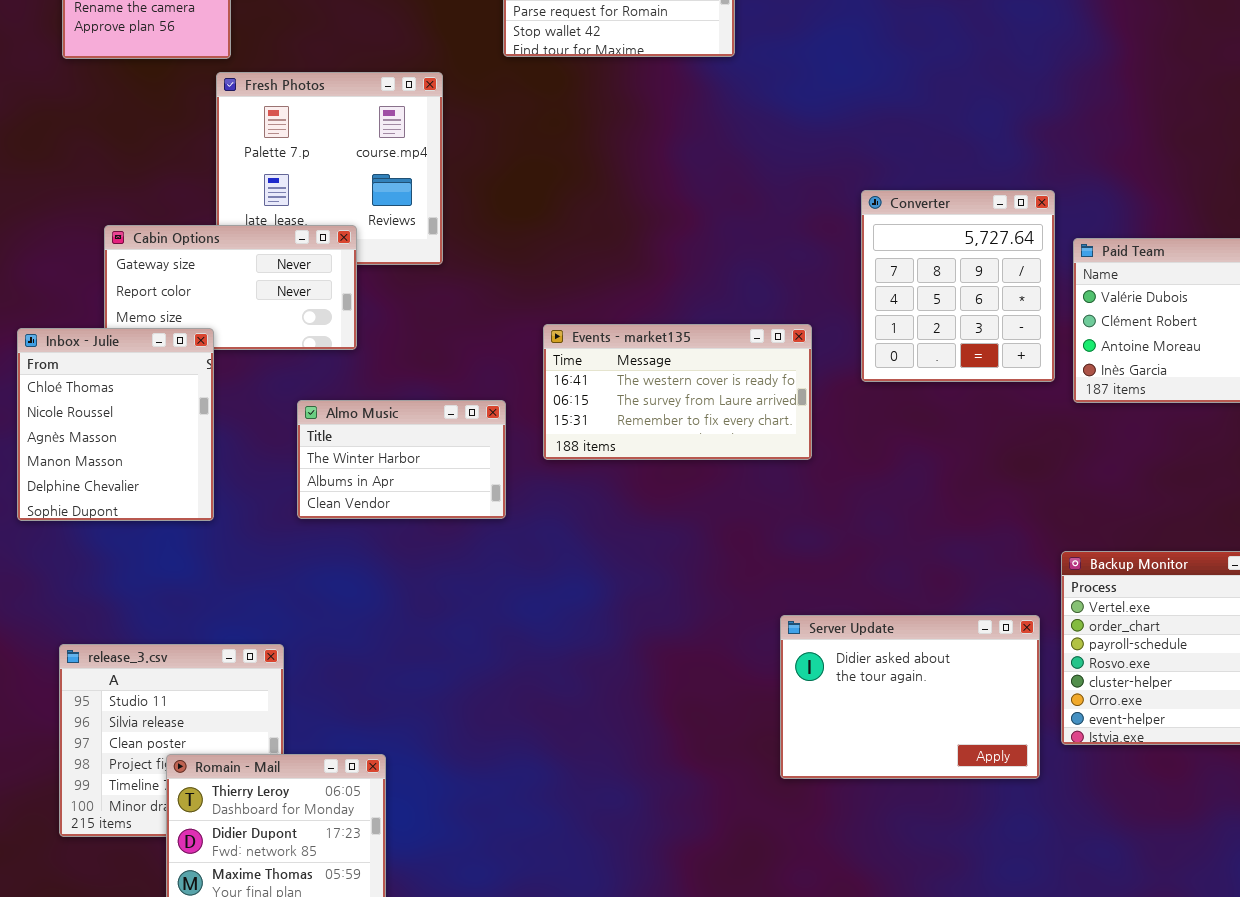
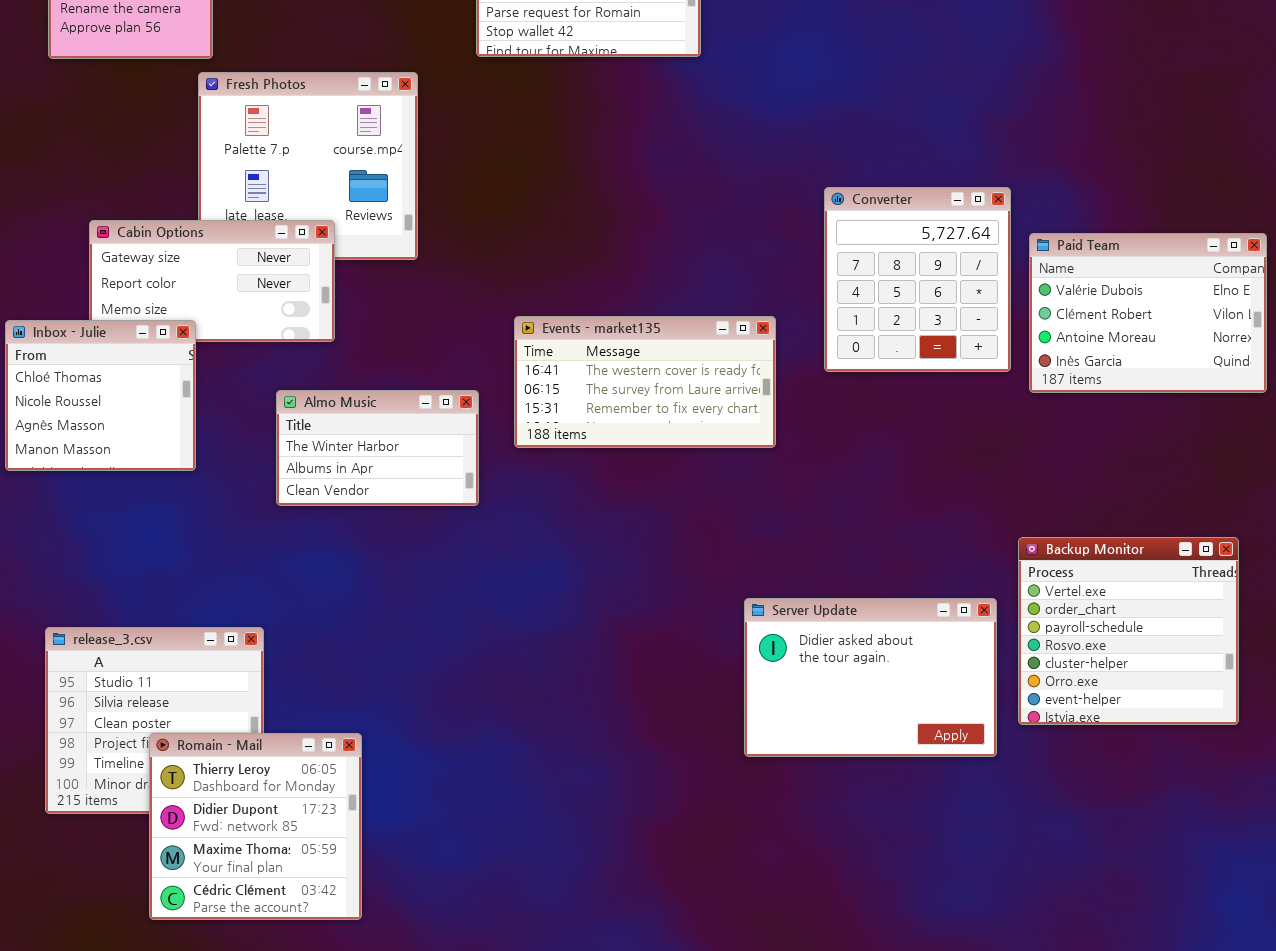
Inbox - Julie: [17,328,214,521] -> [5,320,196,471], resized

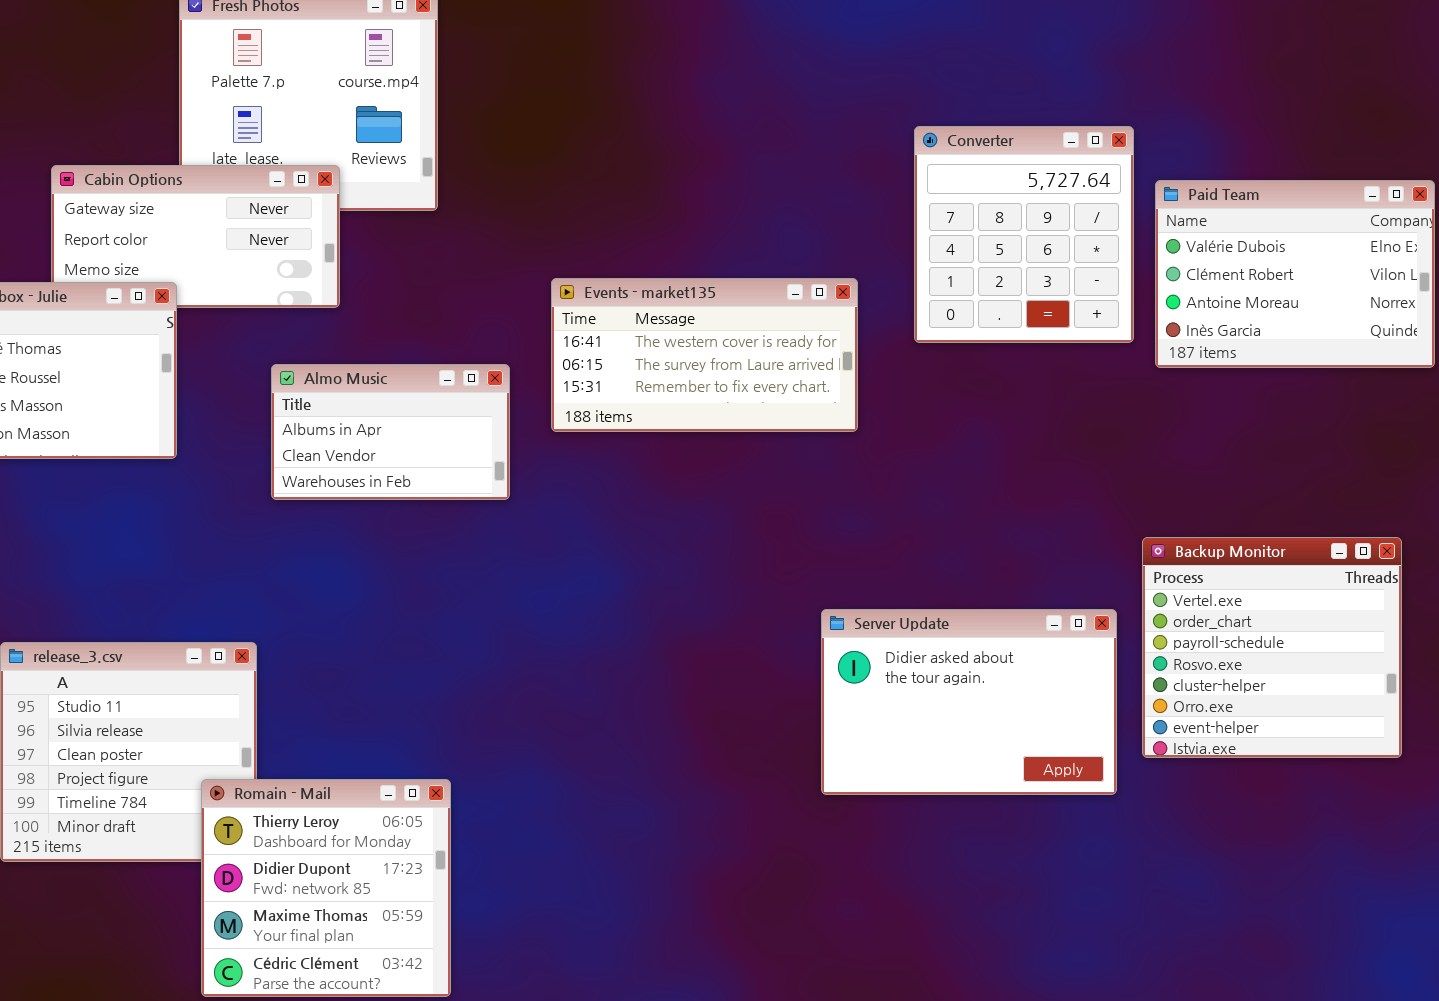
Almo Music: [276,390,479,506] -> [271,364,510,500], scrolled down 1 row
Romain - Mail: [149,733,362,920] -> [201,779,451,997], moved

